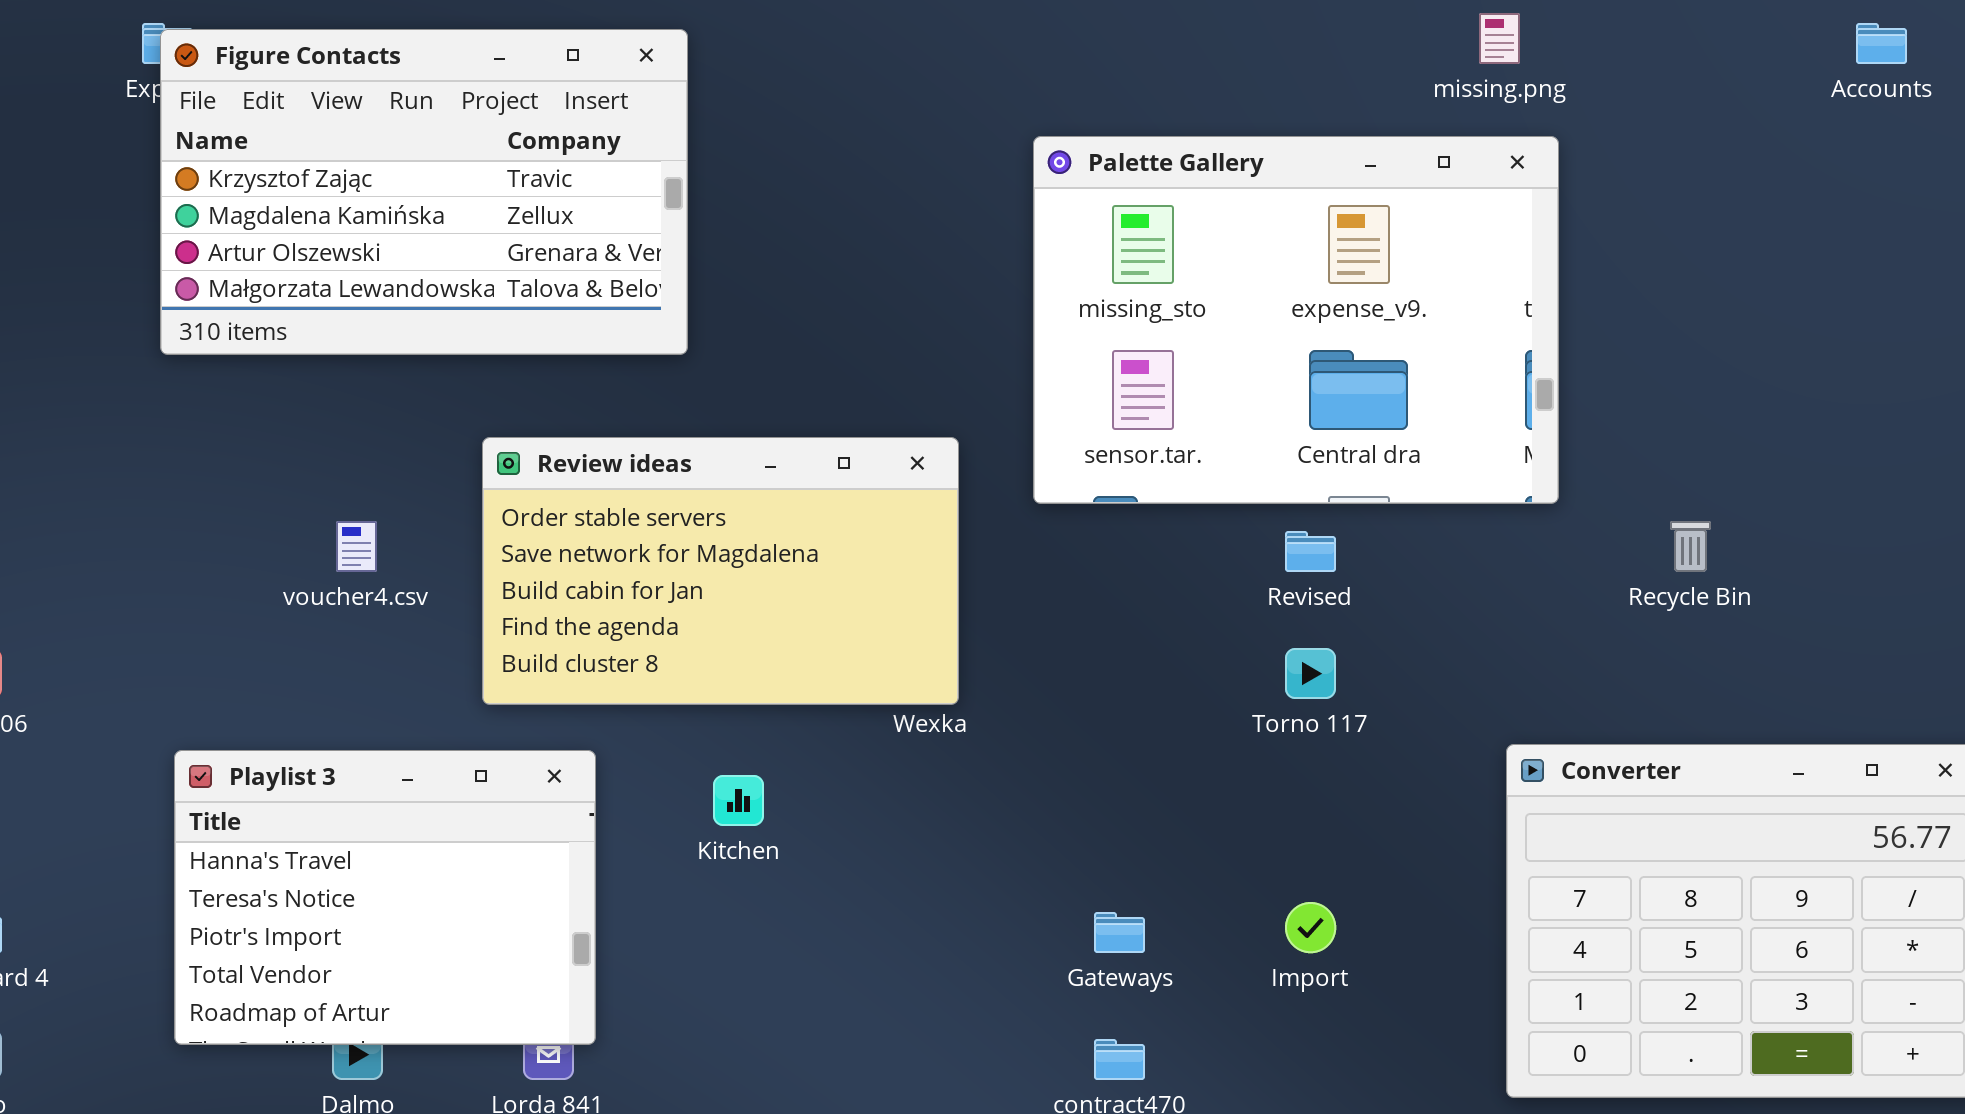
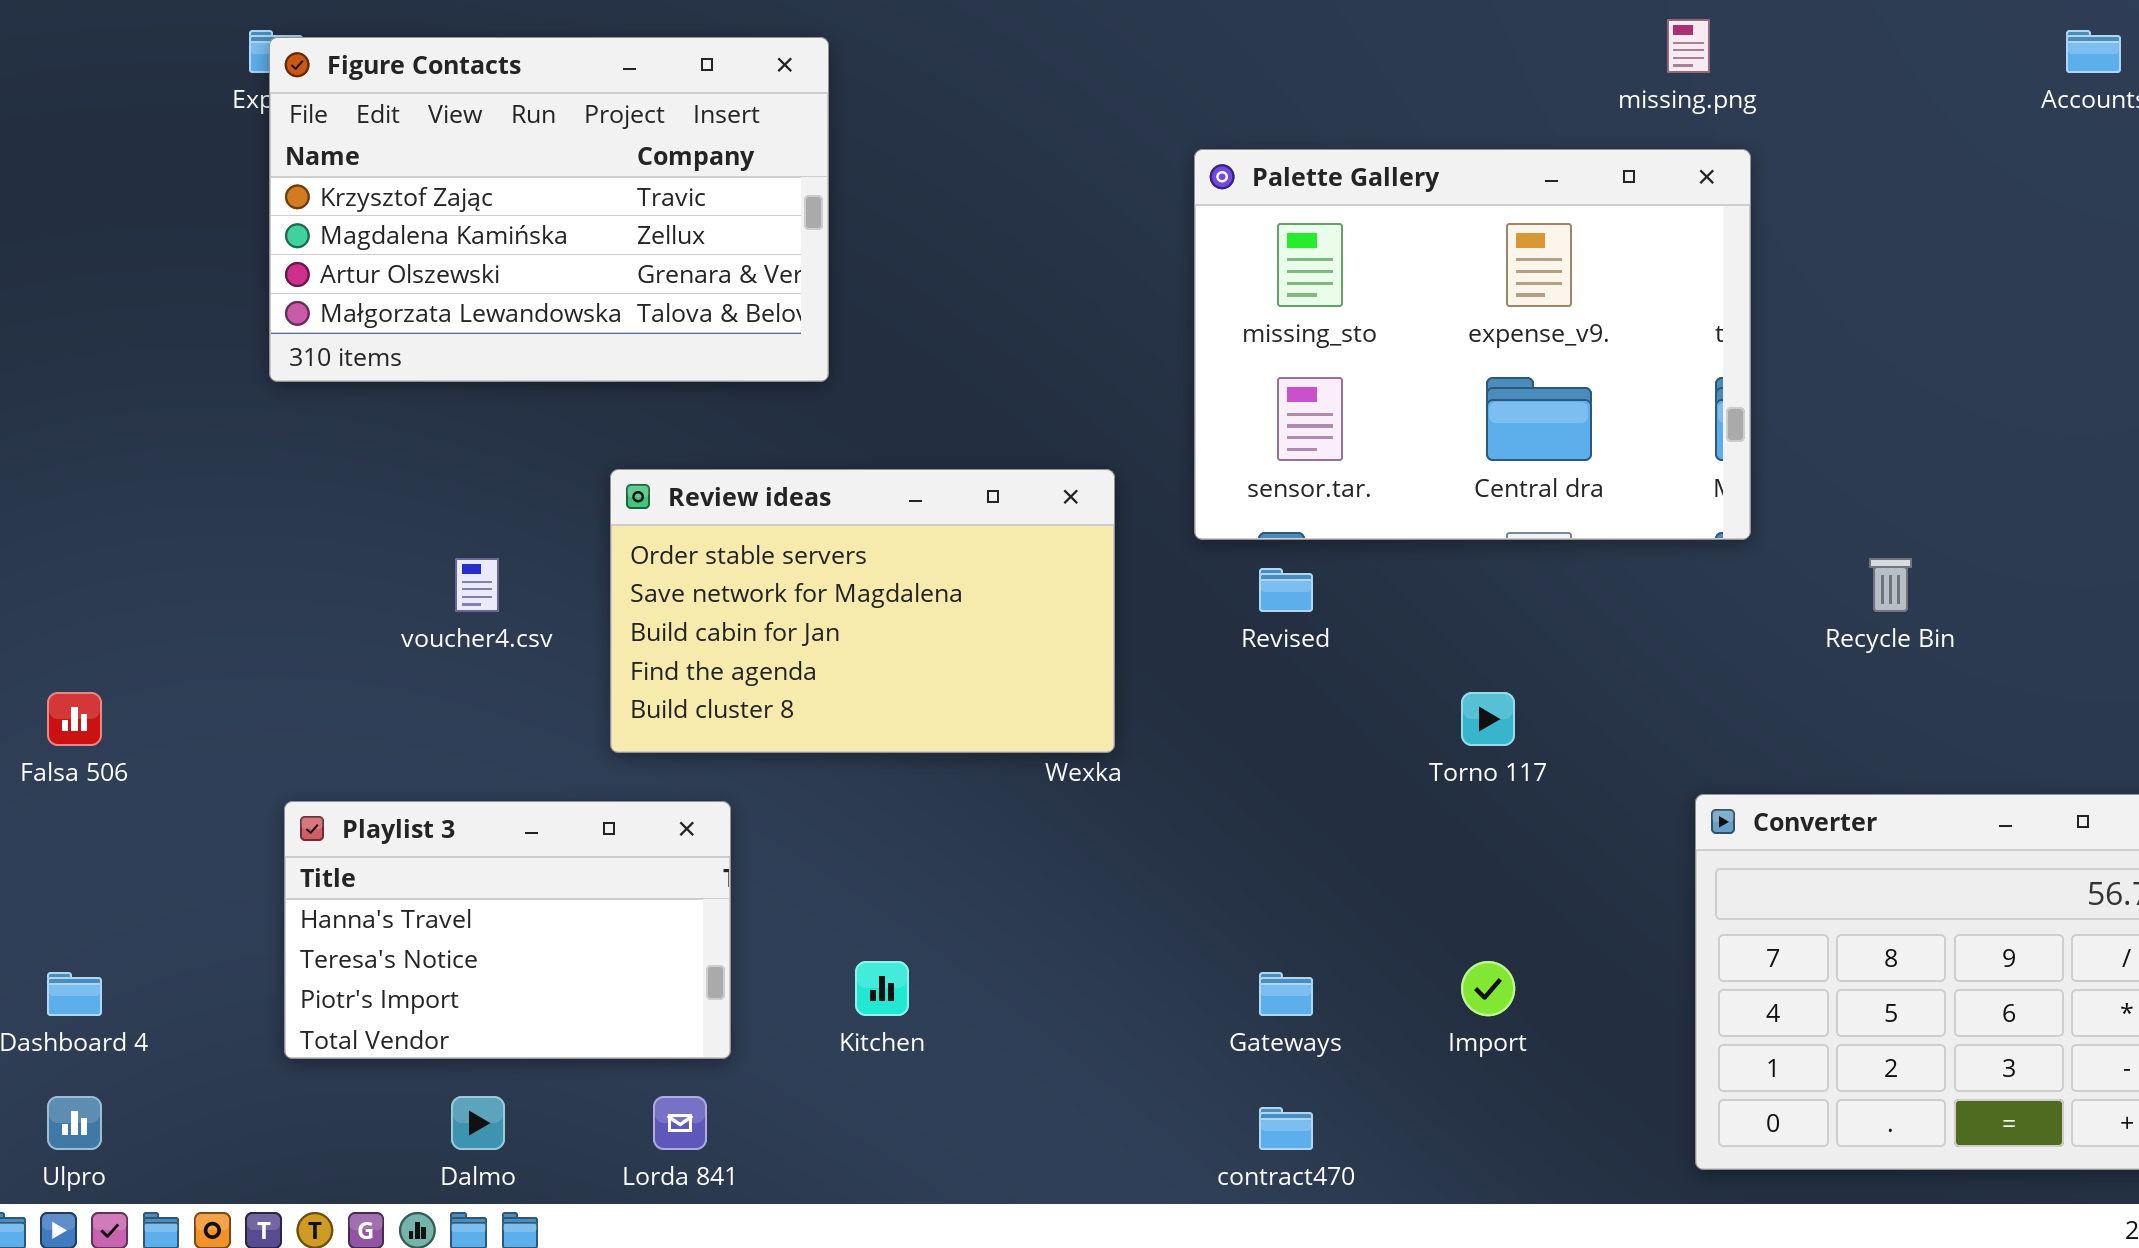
Revised: [1285,531,1336,572] -> [1259,568,1313,612], moved
Playlist 3: [174,750,596,1045] -> [284,801,731,1059], resized
Kitchen: [713,775,764,826] -> [855,961,909,1016], moved

